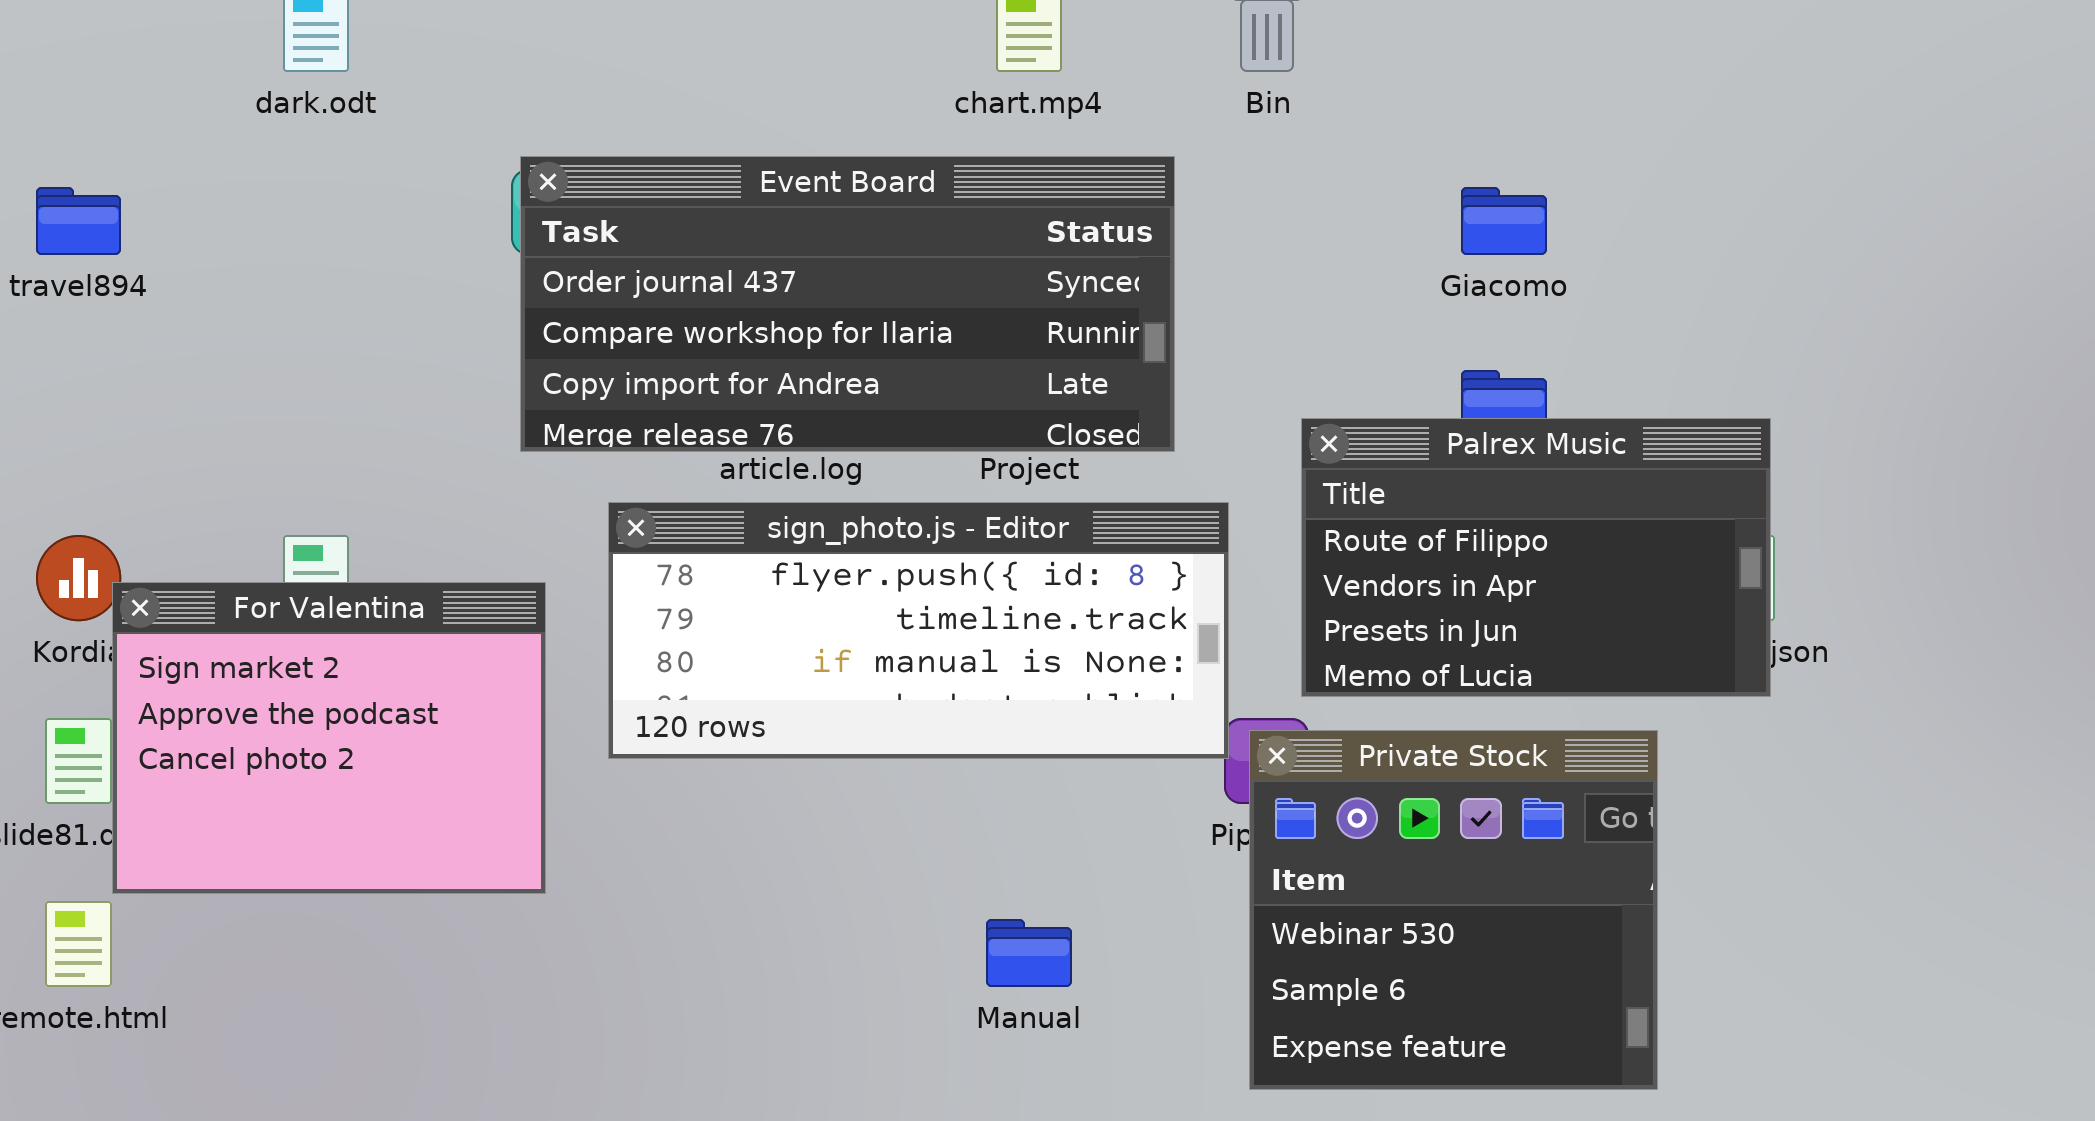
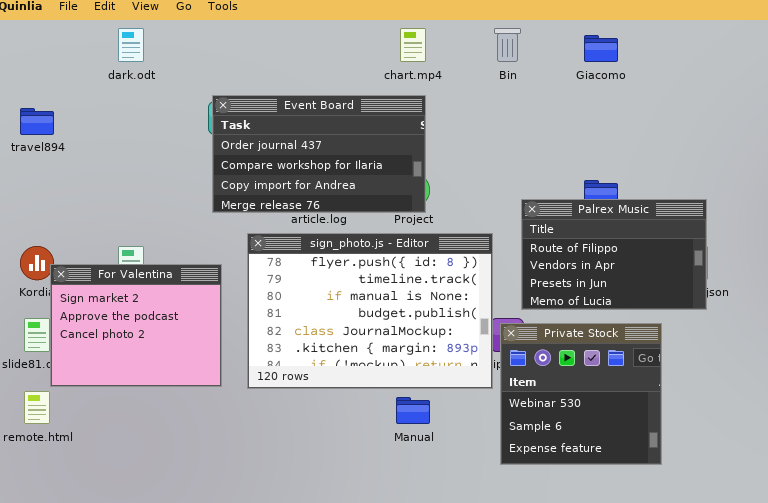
Event Board: [520,156,1175,452] -> [212,95,426,213], resized
Giacomo: [1461,187,1547,255] -> [584,35,618,62], moved
sign_photo.js - Editor: [608,502,1229,759] -> [247,233,493,389], resized

